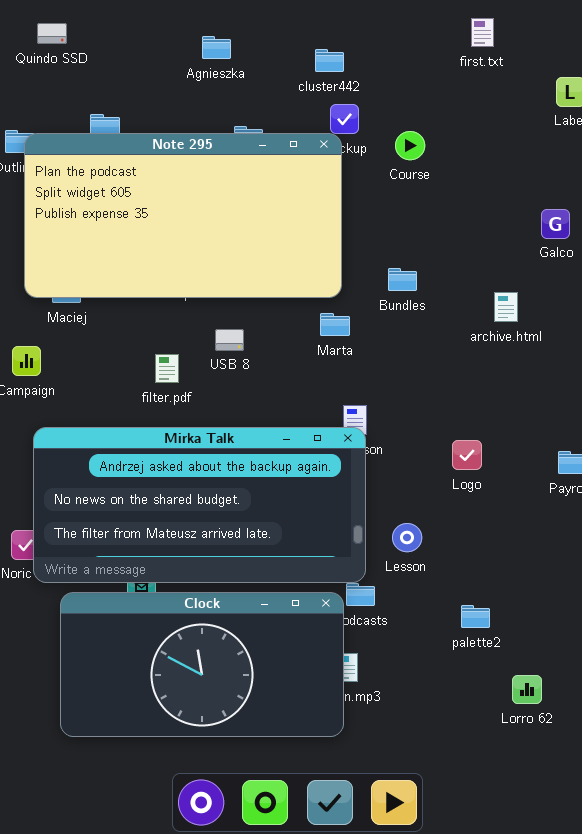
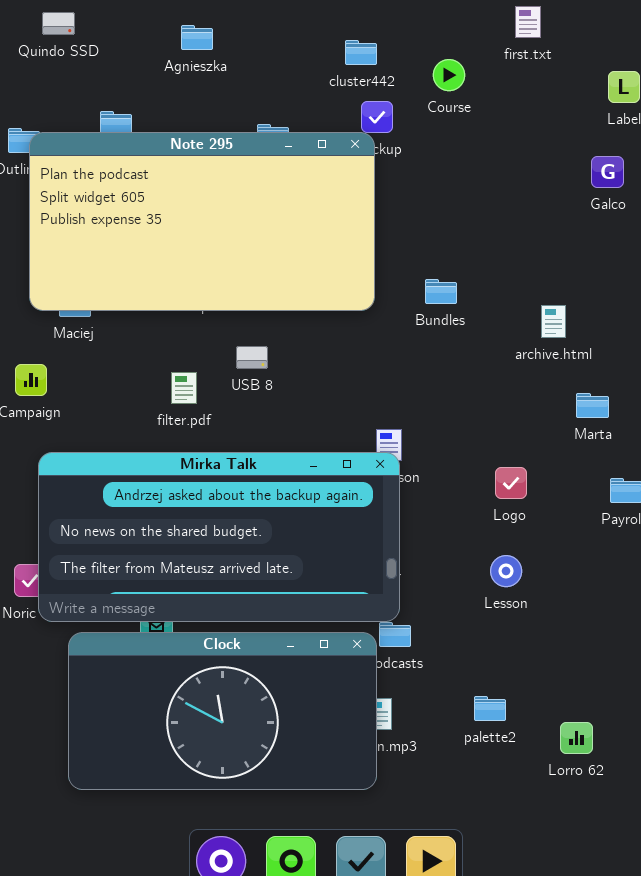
Agnieszka: [202,36,231,59] -> [181,25,213,50], moved
Course: [395,131,425,160] -> [433,59,465,91], moved
Galco: [541,209,570,239] -> [591,156,624,188], moved
Marta: [320,313,350,336] -> [576,393,609,418], moved
Lesson: [392,523,422,552] -> [490,555,522,587], moved
palette2: [461,605,490,628] -> [474,696,506,721], moved

